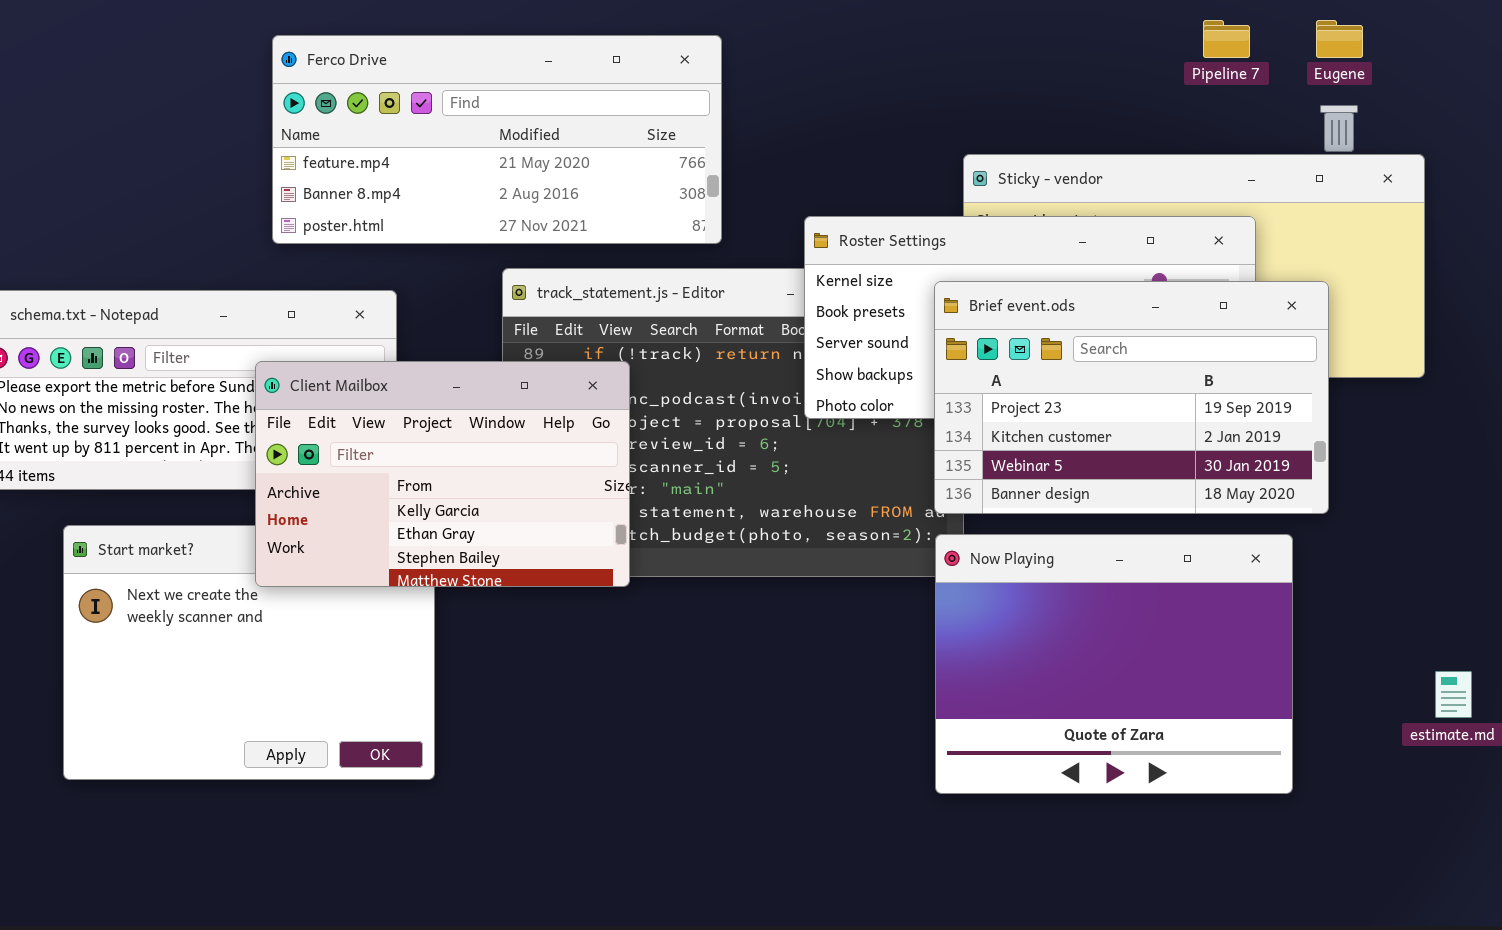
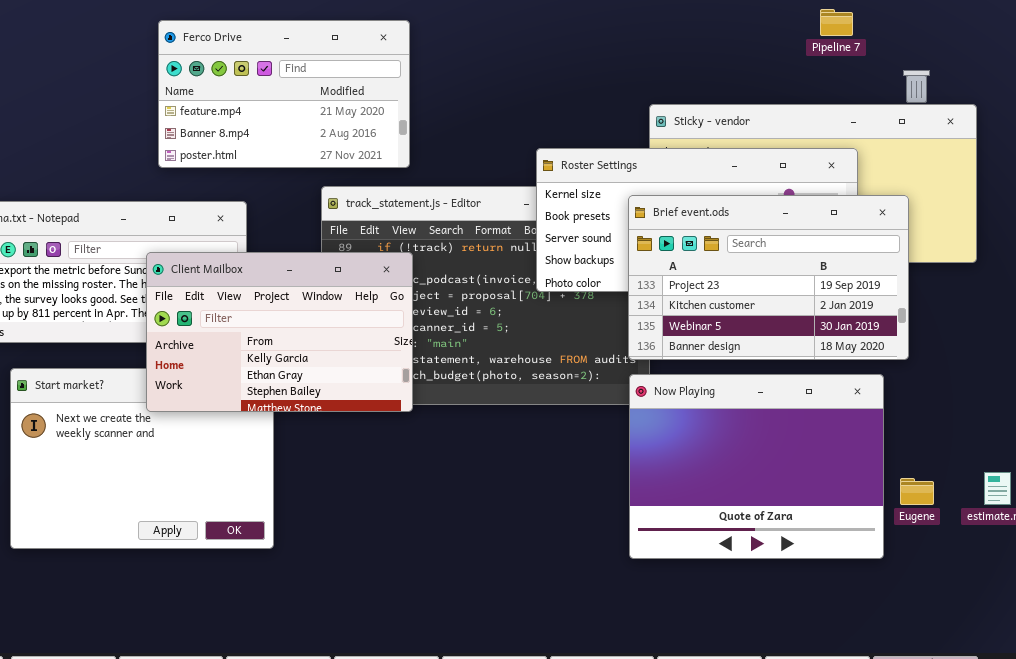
Eugene: [1316,20,1363,58] -> [900,478,934,505], moved
Ferco Drive: [272,35,722,244] -> [158,20,410,168], resized

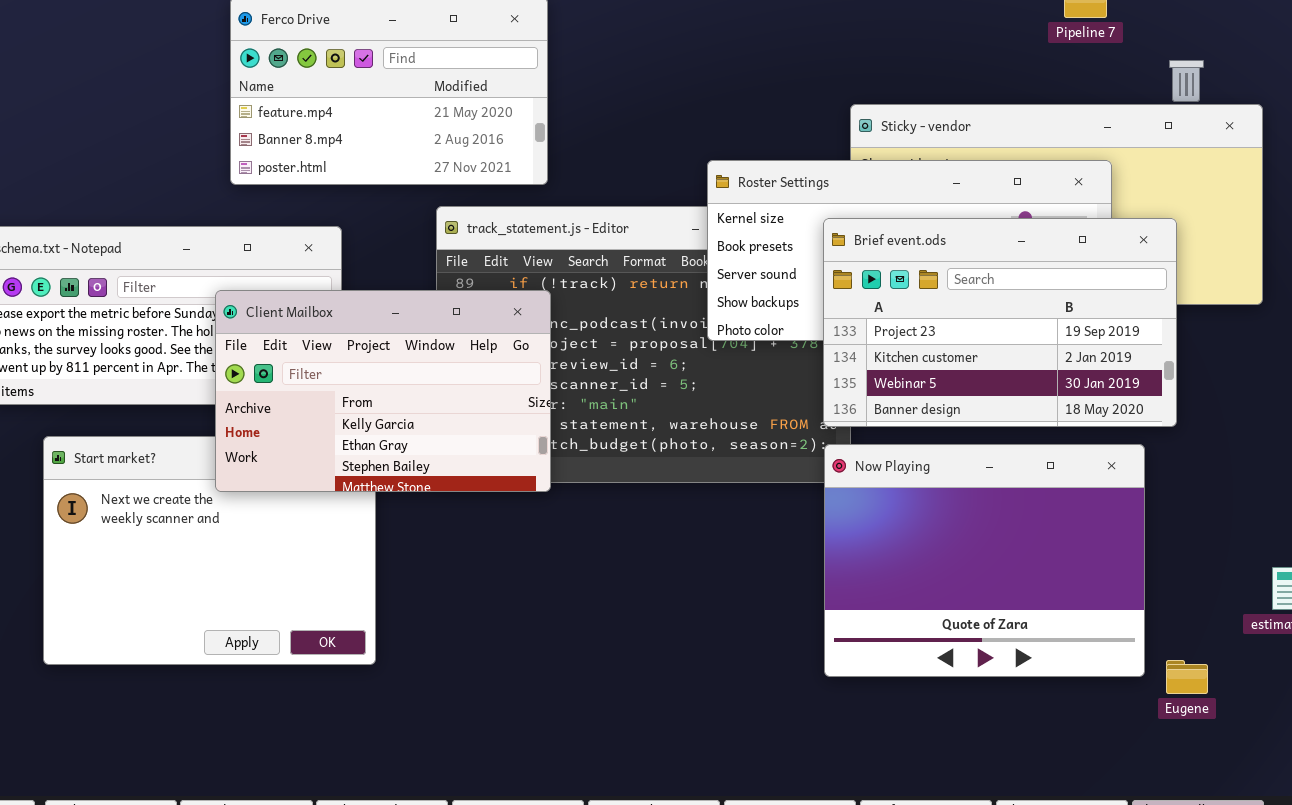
Eugene: [900,478,934,505] -> [1166,660,1208,694], moved

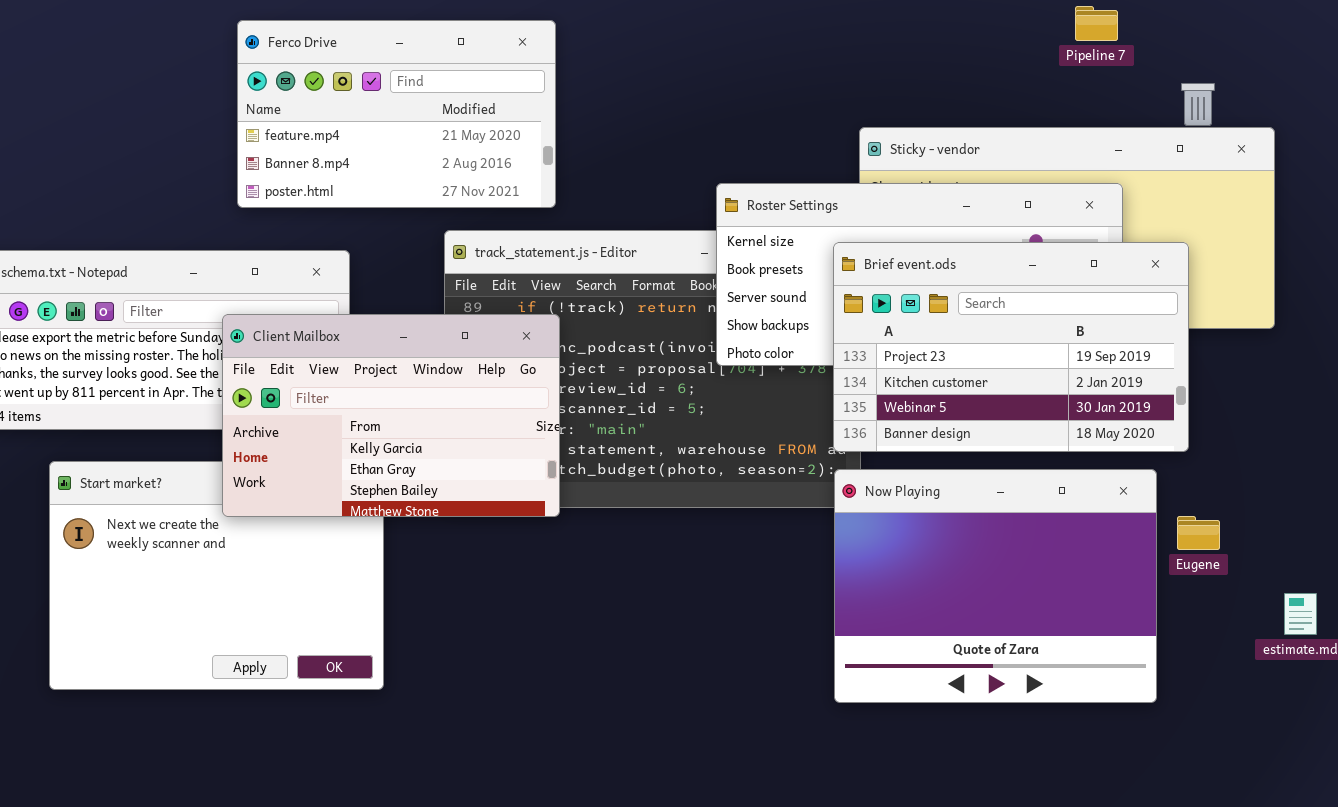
Eugene: [1166,660,1208,694] -> [1177,516,1220,550], moved

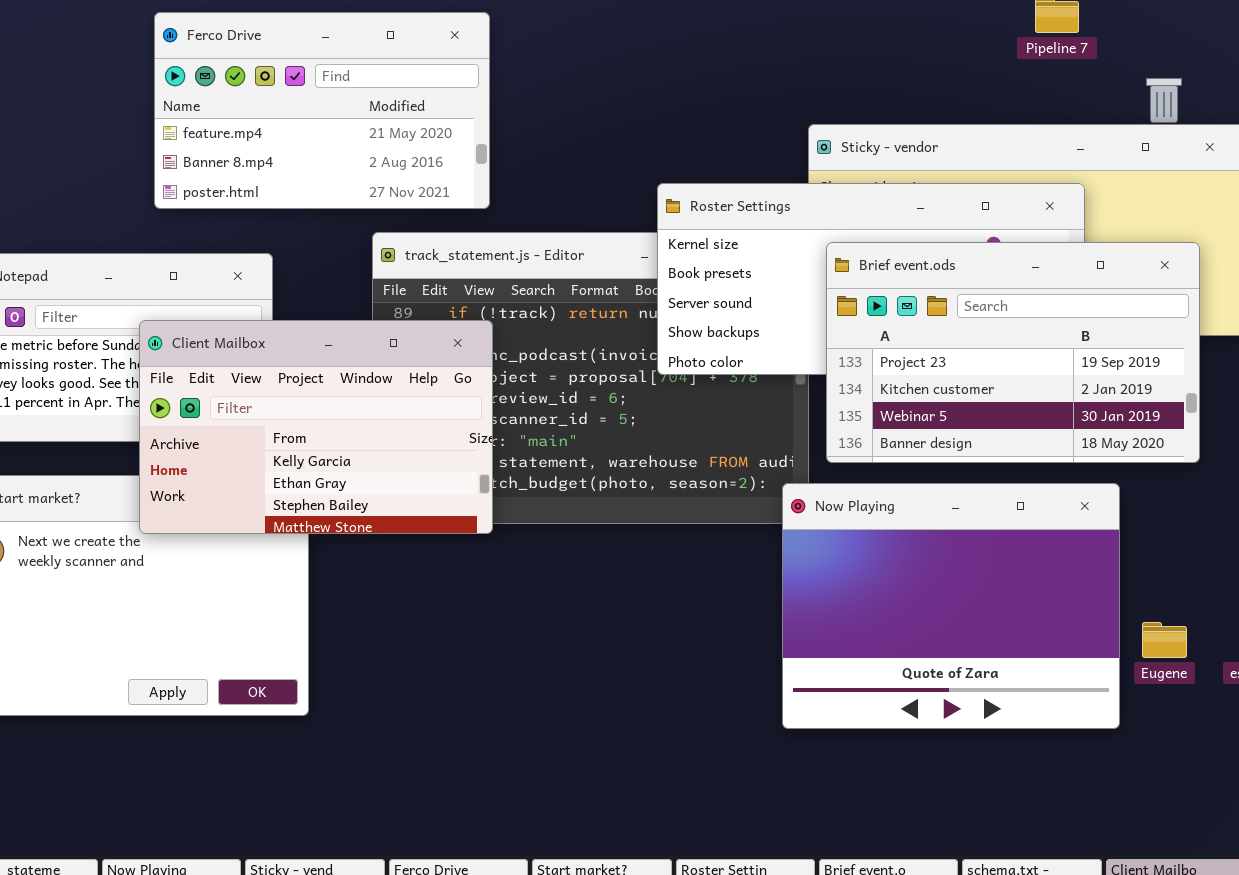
Brief event.ods: [833,242,1189,452] -> [826,242,1200,463], moved
Eugene: [1177,516,1220,550] -> [1142,622,1187,658], moved

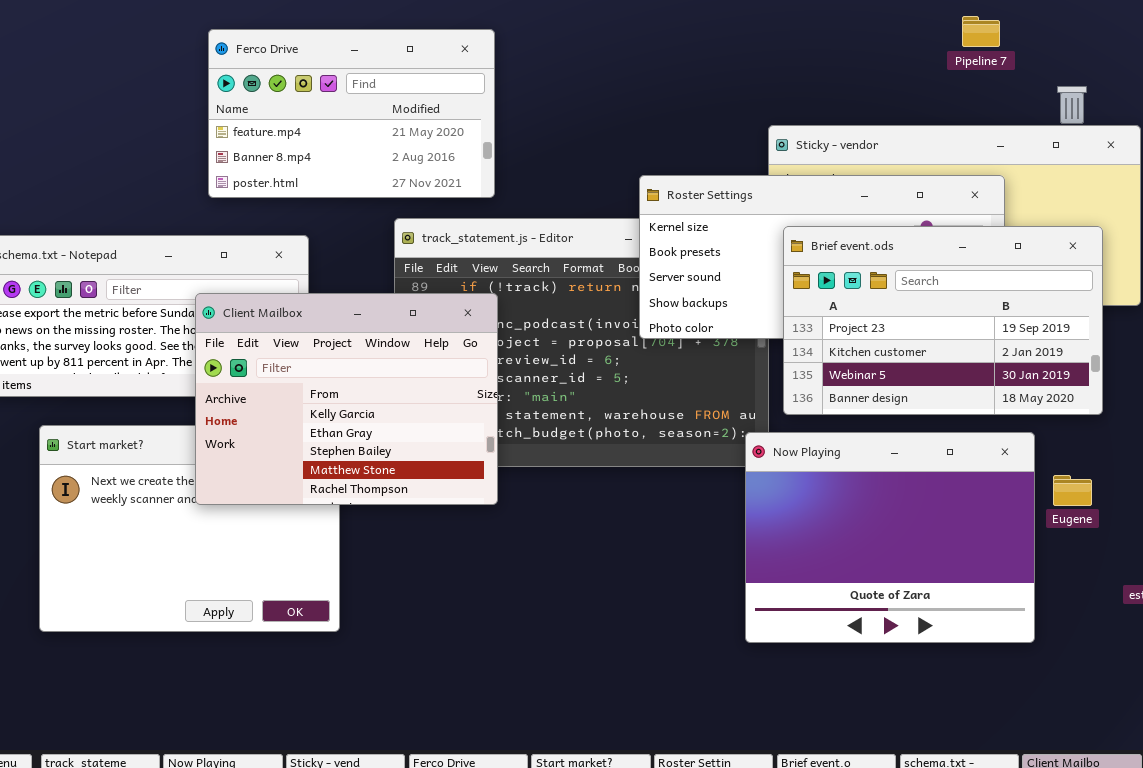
Client Mailbox: [139,320,493,534] -> [195,293,498,505], resized
Eugene: [1142,622,1187,658] -> [1053,475,1092,506], moved

